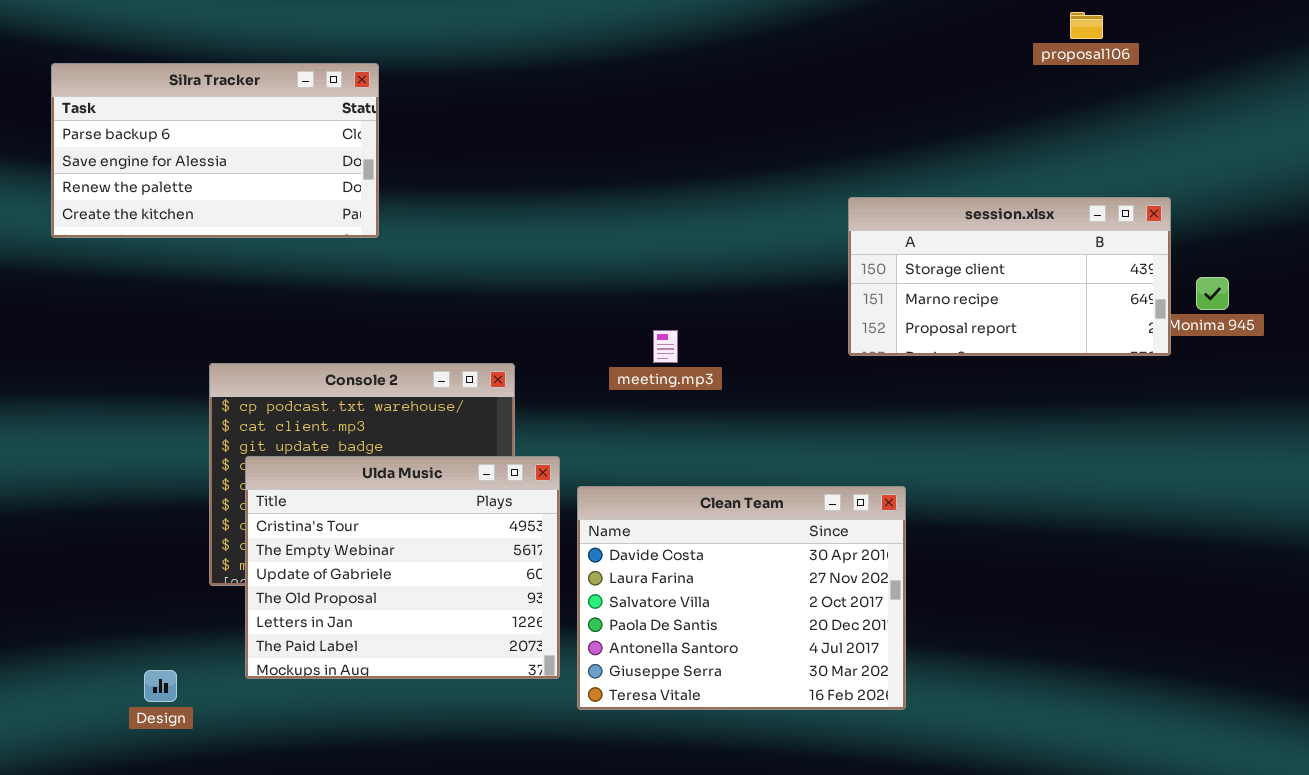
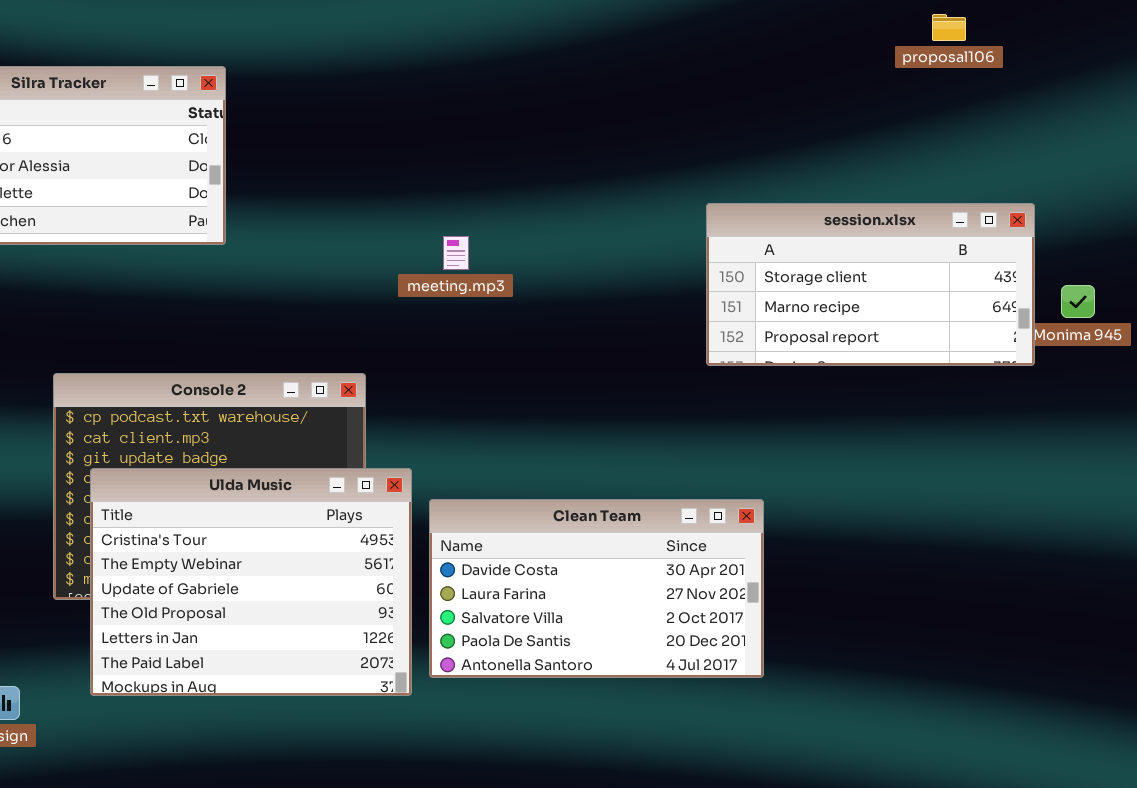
meeting.mp3: [653,330,678,363] -> [443,236,469,270], moved
Clean Team: [577,486,906,710] -> [429,499,764,678], resized

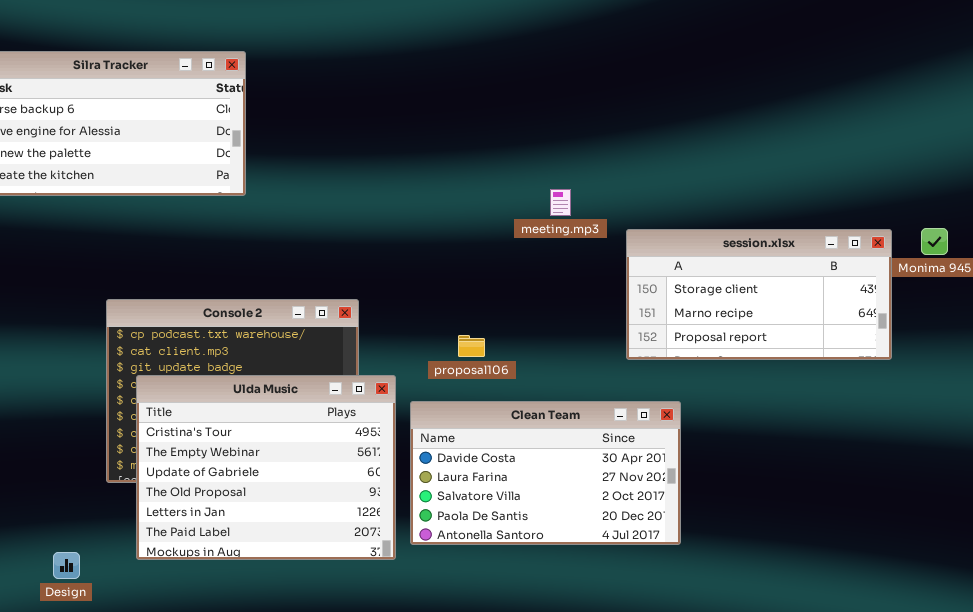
proposal106: [932,14,966,41] -> [458,335,485,357], moved
session.xlsx: [706,203,1035,366] -> [626,229,892,360], moved
meeting.mp3: [443,236,469,270] -> [550,189,571,216], moved

